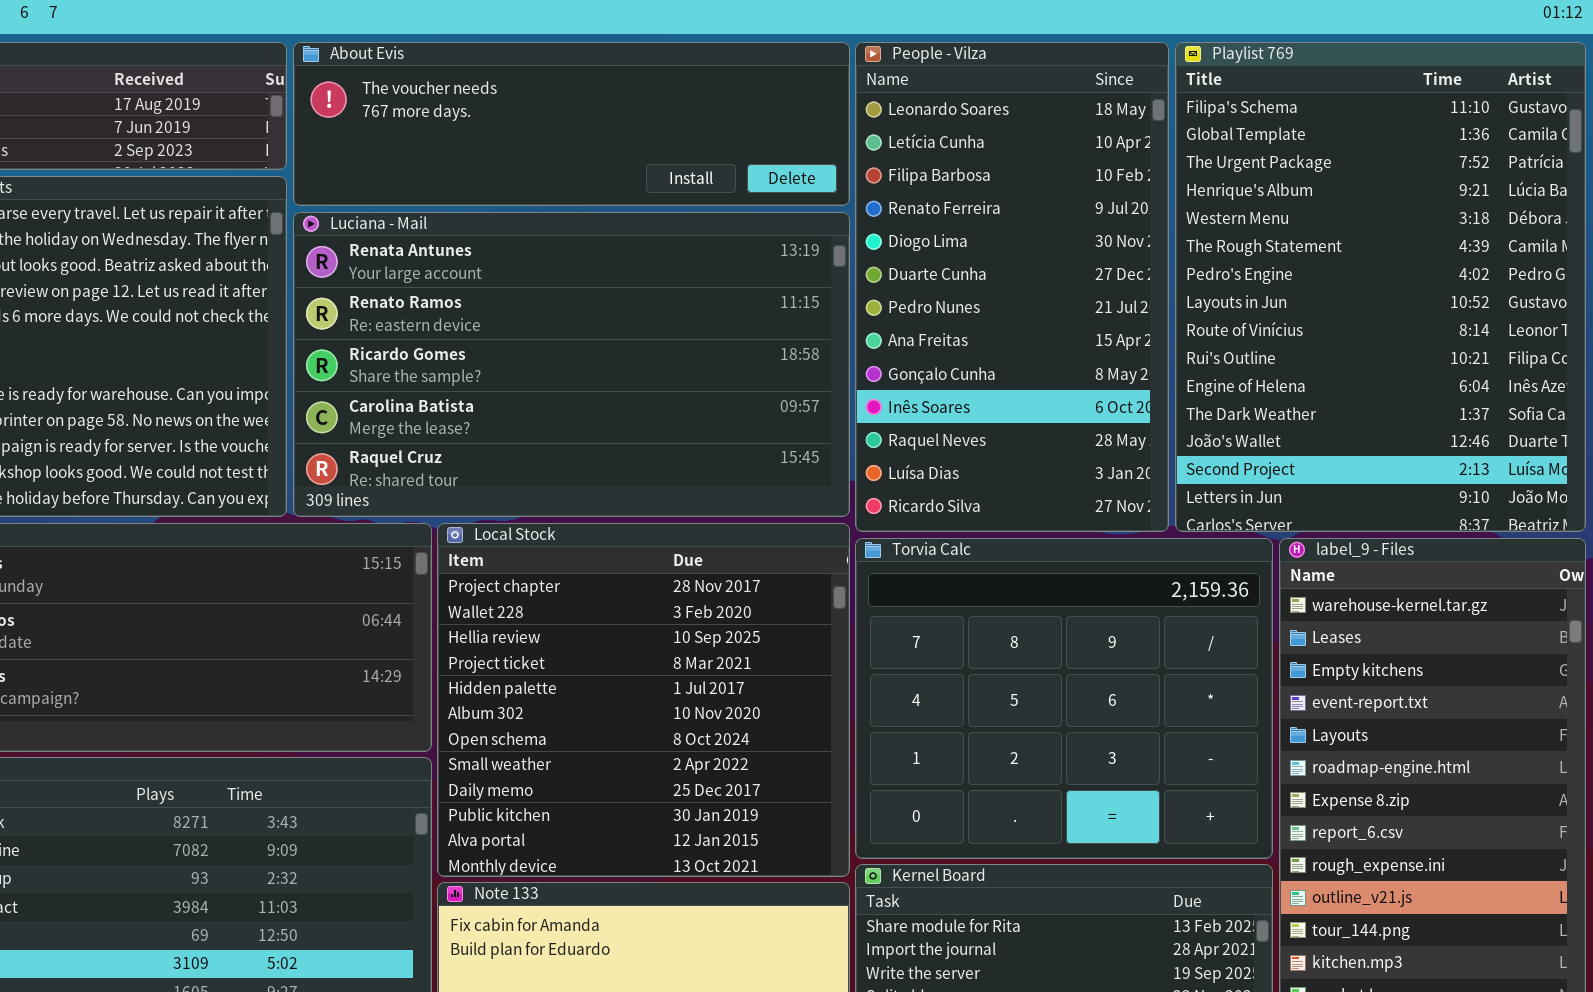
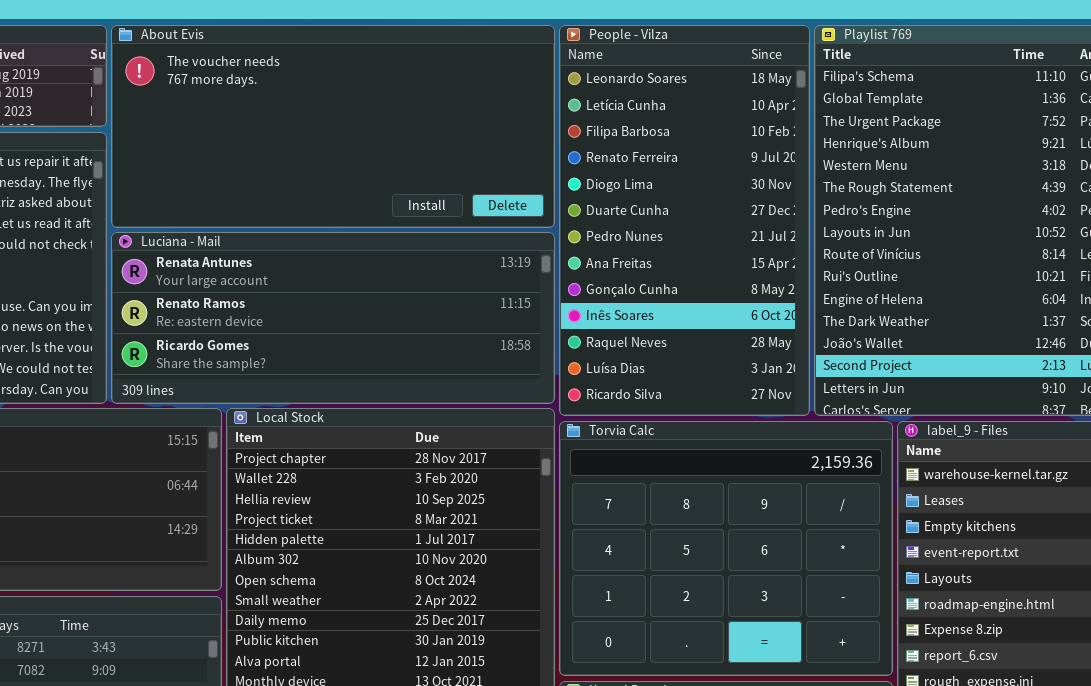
About Evis: [293,42,850,206] -> [111,25,555,228], resized
Luciana - Mail: [293,212,850,517] -> [111,232,555,404], resized

